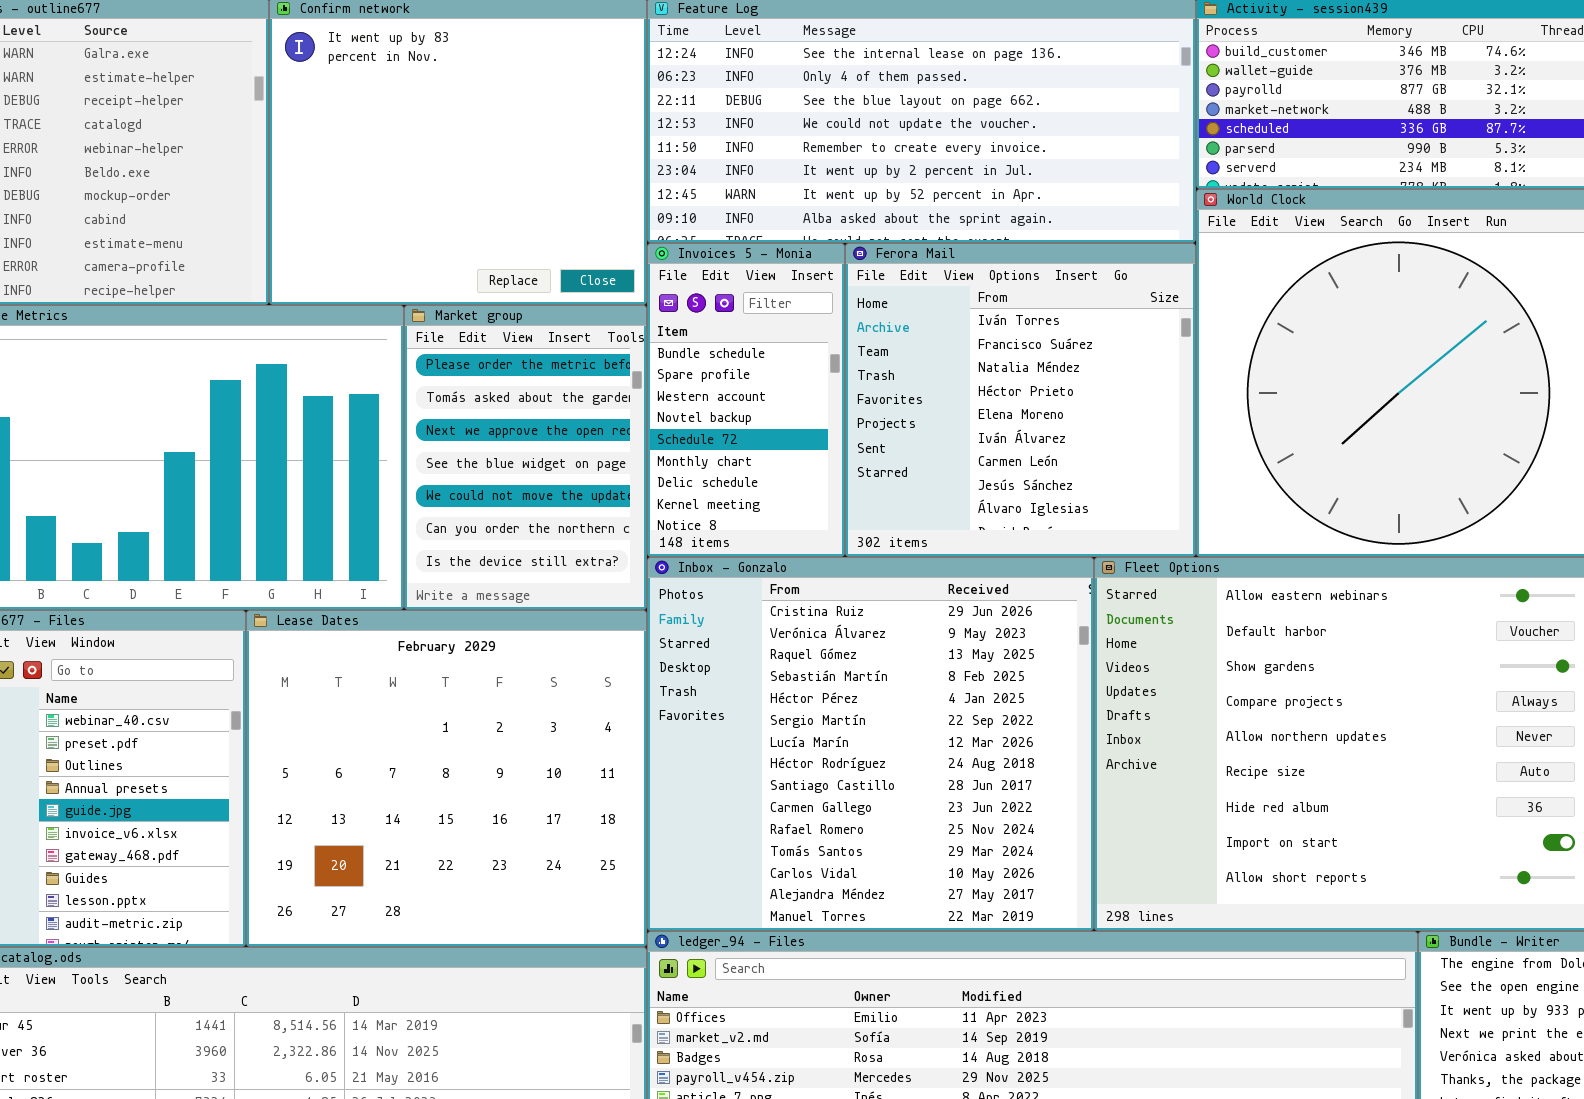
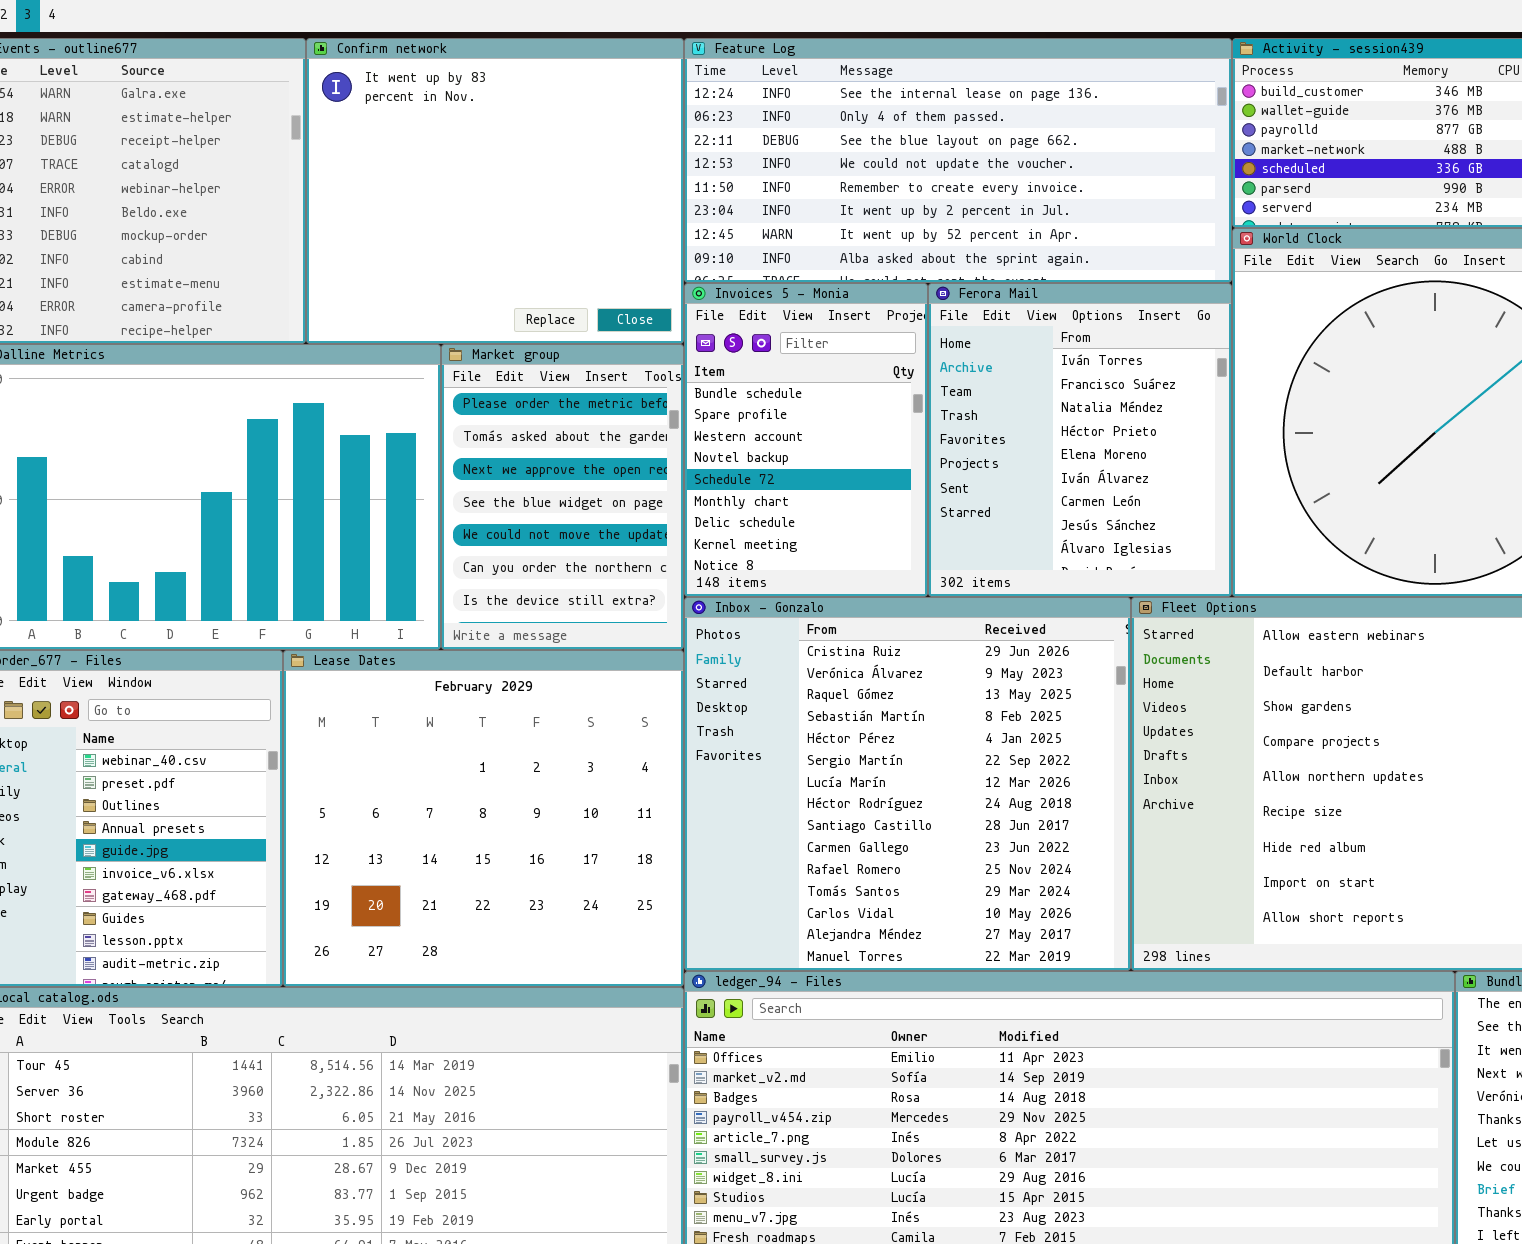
Invoices 5 - Monia: [647,243,845,557] -> [684,283,928,597], resized
Ferora Mail: [845,243,1196,557] -> [928,283,1232,597], resized

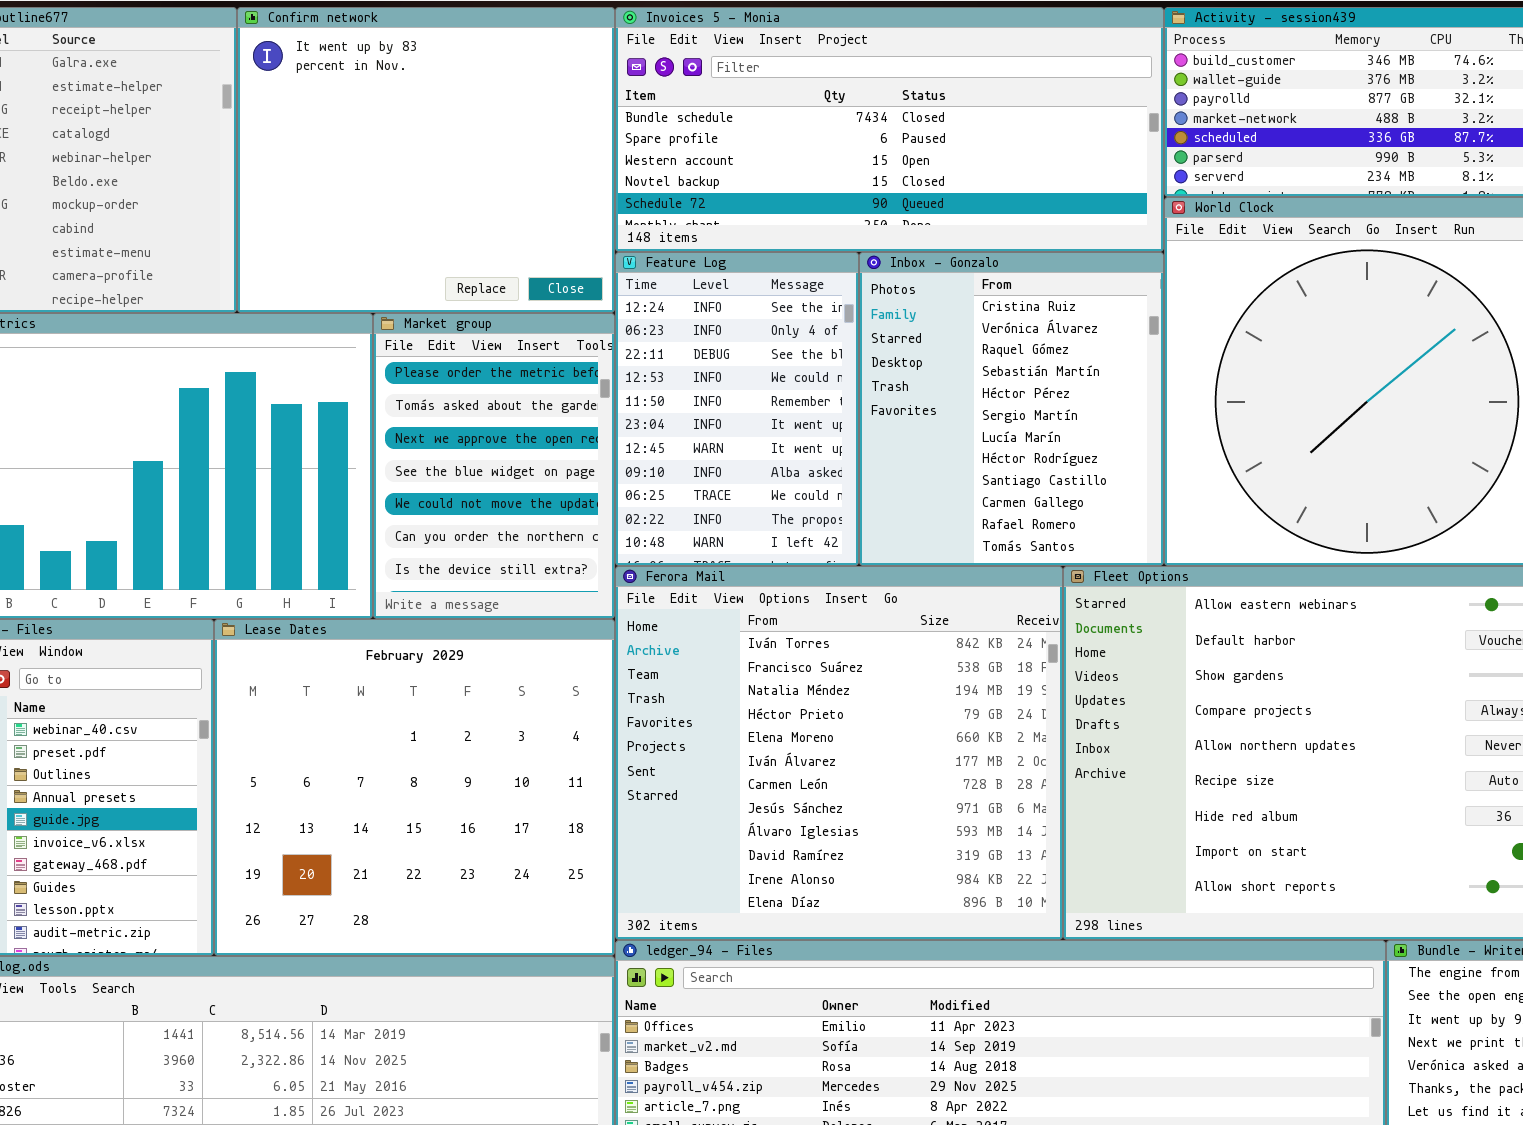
Feature Log: [684,38,1232,283] -> [615,252,859,566], moved, resized
Invoices 5 - Monia: [684,283,928,597] -> [615,7,1164,252], moved, resized
Ferora Mail: [928,283,1232,597] -> [615,566,1063,940], moved, resized
Inbox - Gonzalo: [684,597,1131,971] -> [859,252,1164,566], moved, resized

